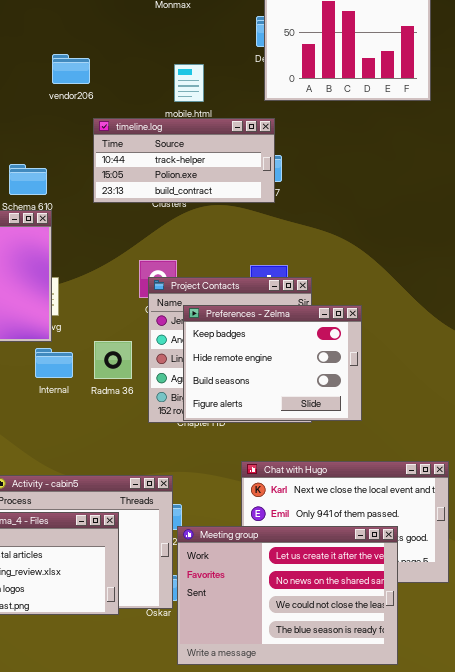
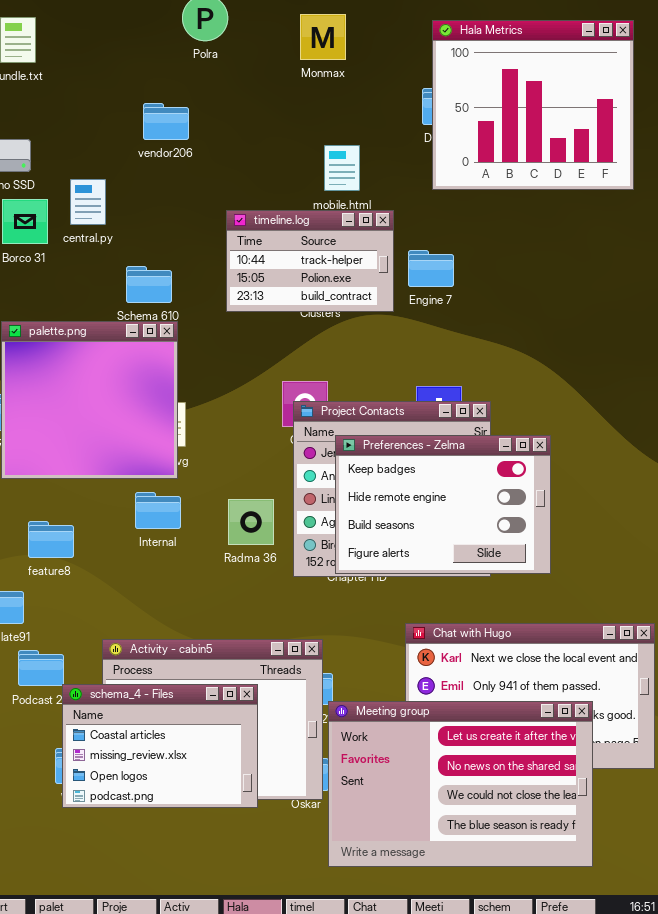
vendor206: [52,54,90,84] -> [143,103,189,140], moved
timeline.log: [93,118,275,203] -> [226,210,394,312], resized
Radma 36: [94,341,132,379] -> [228,499,274,545], moved
Internal: [35,348,73,378] -> [135,492,181,529], moved

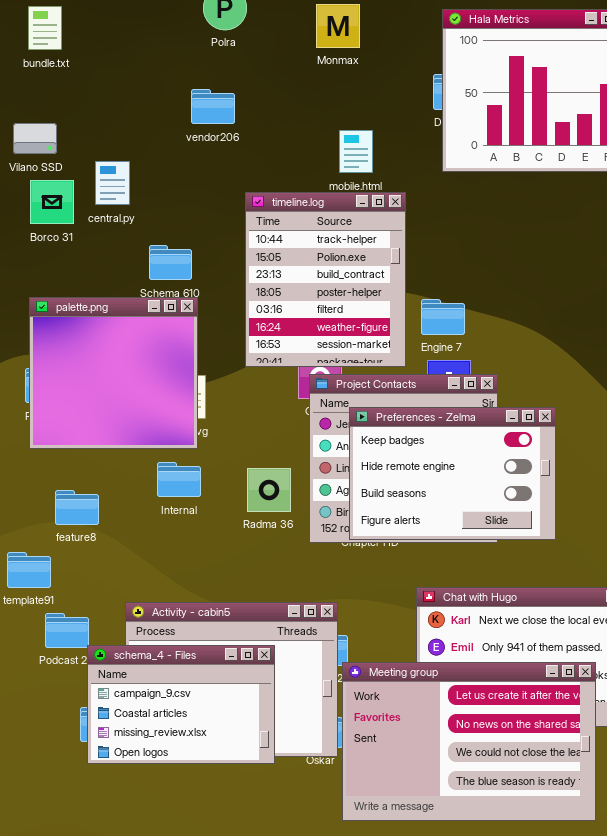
vendor206: [143,103,189,140] -> [191,89,235,124], moved
timeline.log: [226,210,394,312] -> [245,192,406,367], resized
Engine 7: [408,250,454,287] -> [421,299,465,335], moved
schema_4 - Files: [62,684,258,808] -> [87,645,275,764], scrolled up 1 row

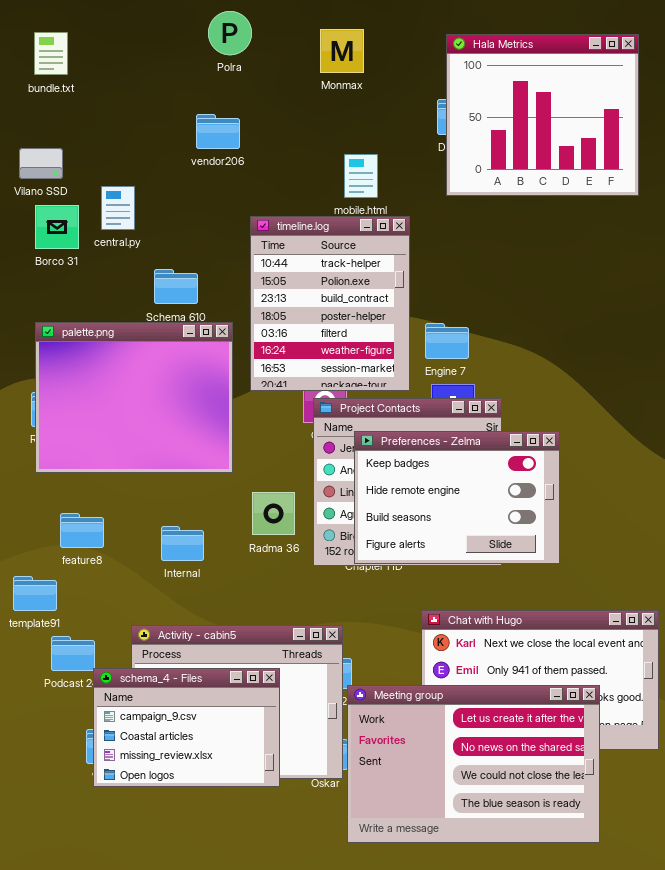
palette.png: [29,297,198,449] -> [35,322,233,473], resized
Internal: [157,462,201,497] -> [161,526,204,561], moved

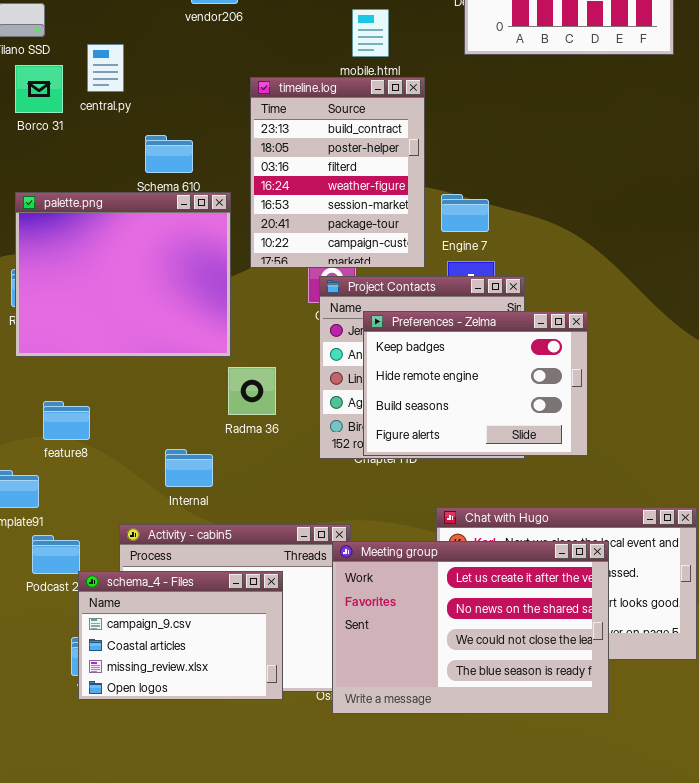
timeline.log: [250,216,410,391] -> [250,77,425,268], scrolled down 2 rows
Radma 36: [252,492,295,535] -> [228,367,276,415], moved
Internal: [161,526,204,561] -> [165,449,213,487], moved
Meeting group: [347,685,600,843] -> [332,541,609,714], moved

